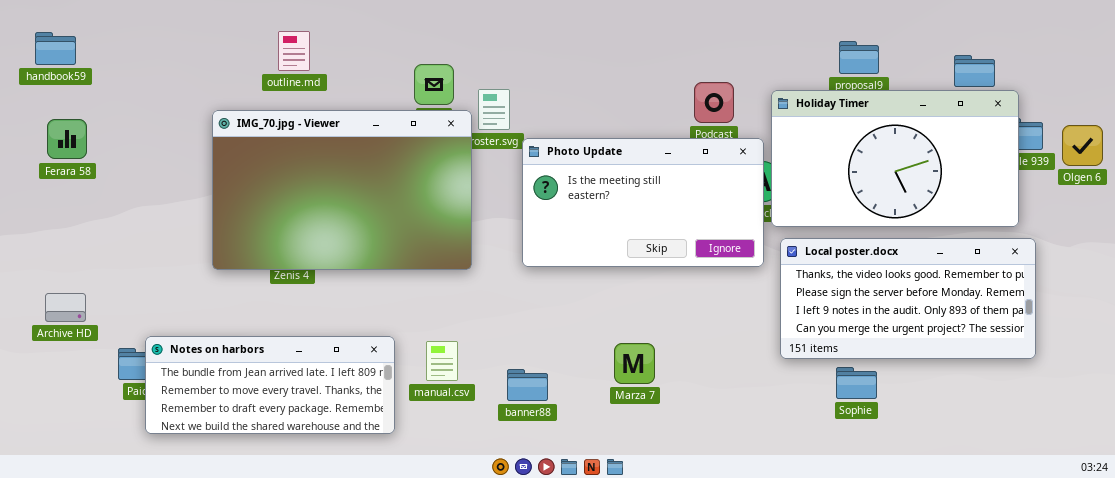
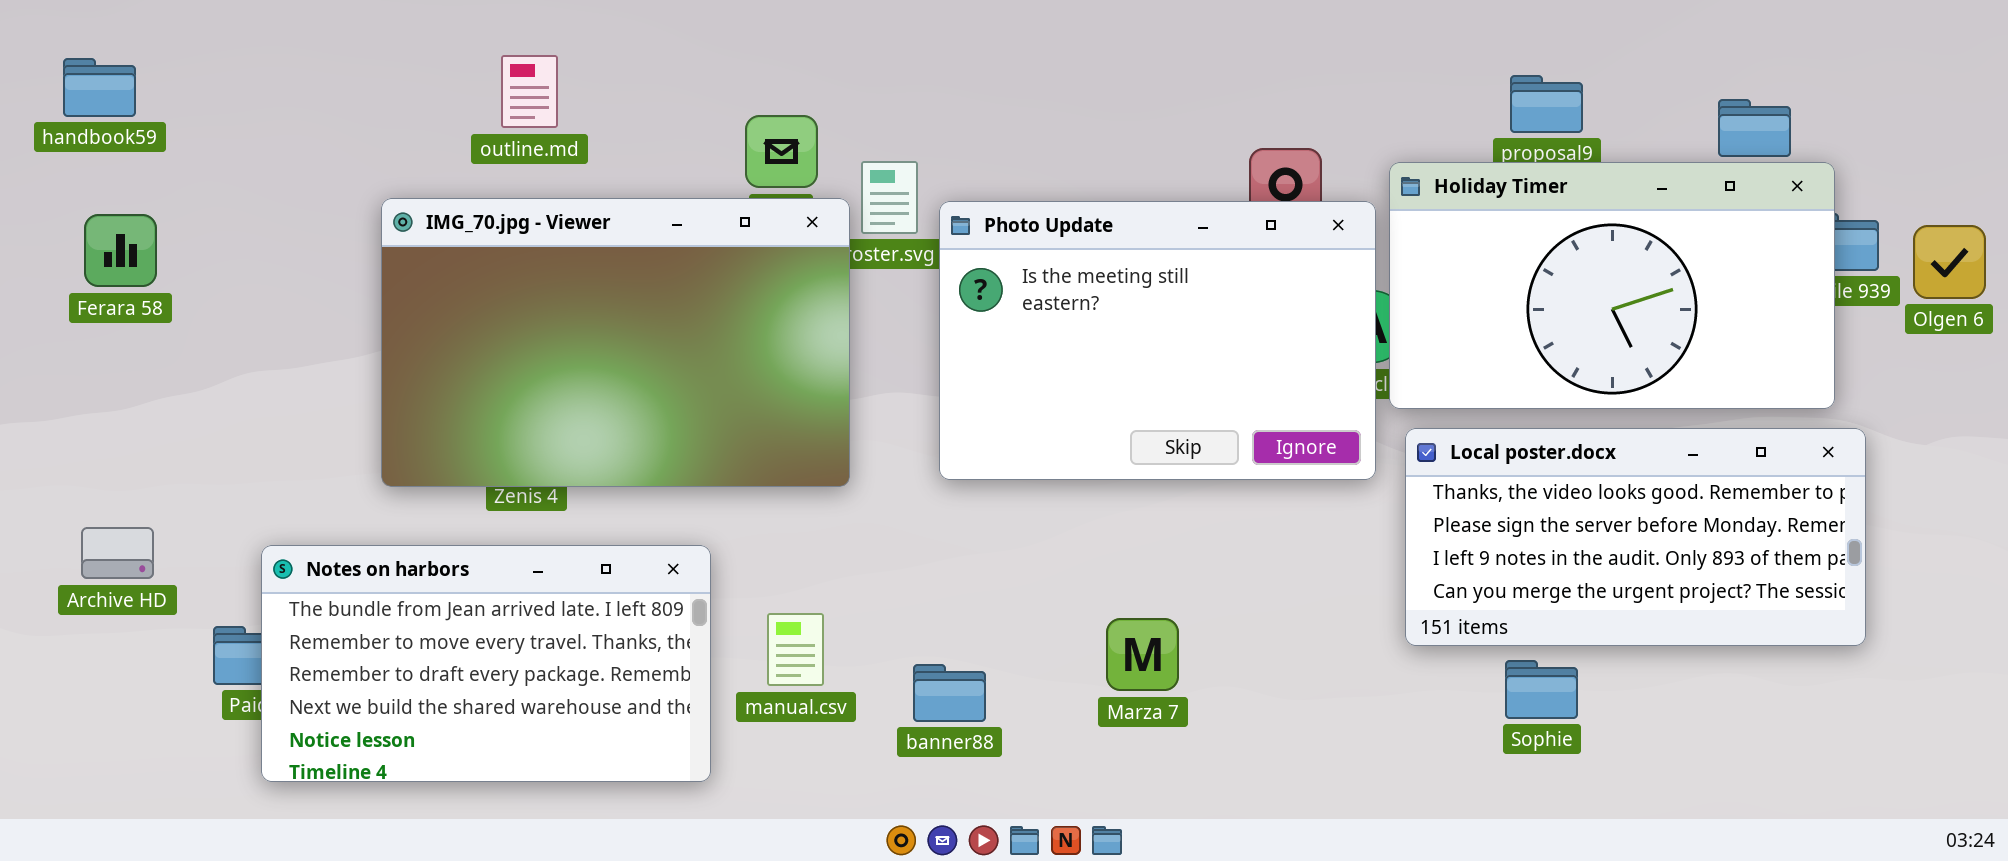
Photo Update: [522,138,764,267] -> [939,201,1376,480], resized
Notes on harbors: [145,336,395,434] -> [261,545,711,782], resized

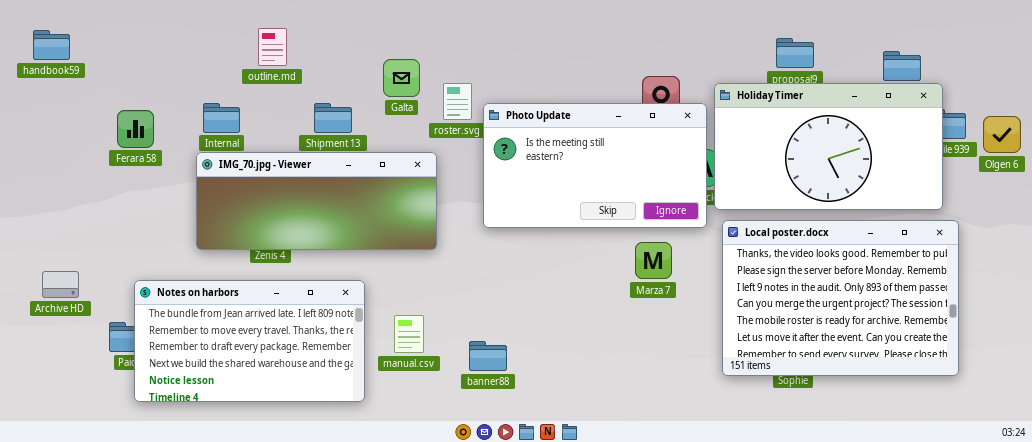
IMG_70.jpg - Viewer: [381,198,850,487] -> [196,152,437,250], resized
Photo Update: [939,201,1376,480] -> [483,103,707,228], resized
Ferara 58: [84,214,157,287] -> [117,110,154,148], moved
Local poster.docx: [1405,428,1866,646] -> [722,220,959,376], resized
Marza 7: [1106,618,1179,691] -> [635,242,672,279], moved

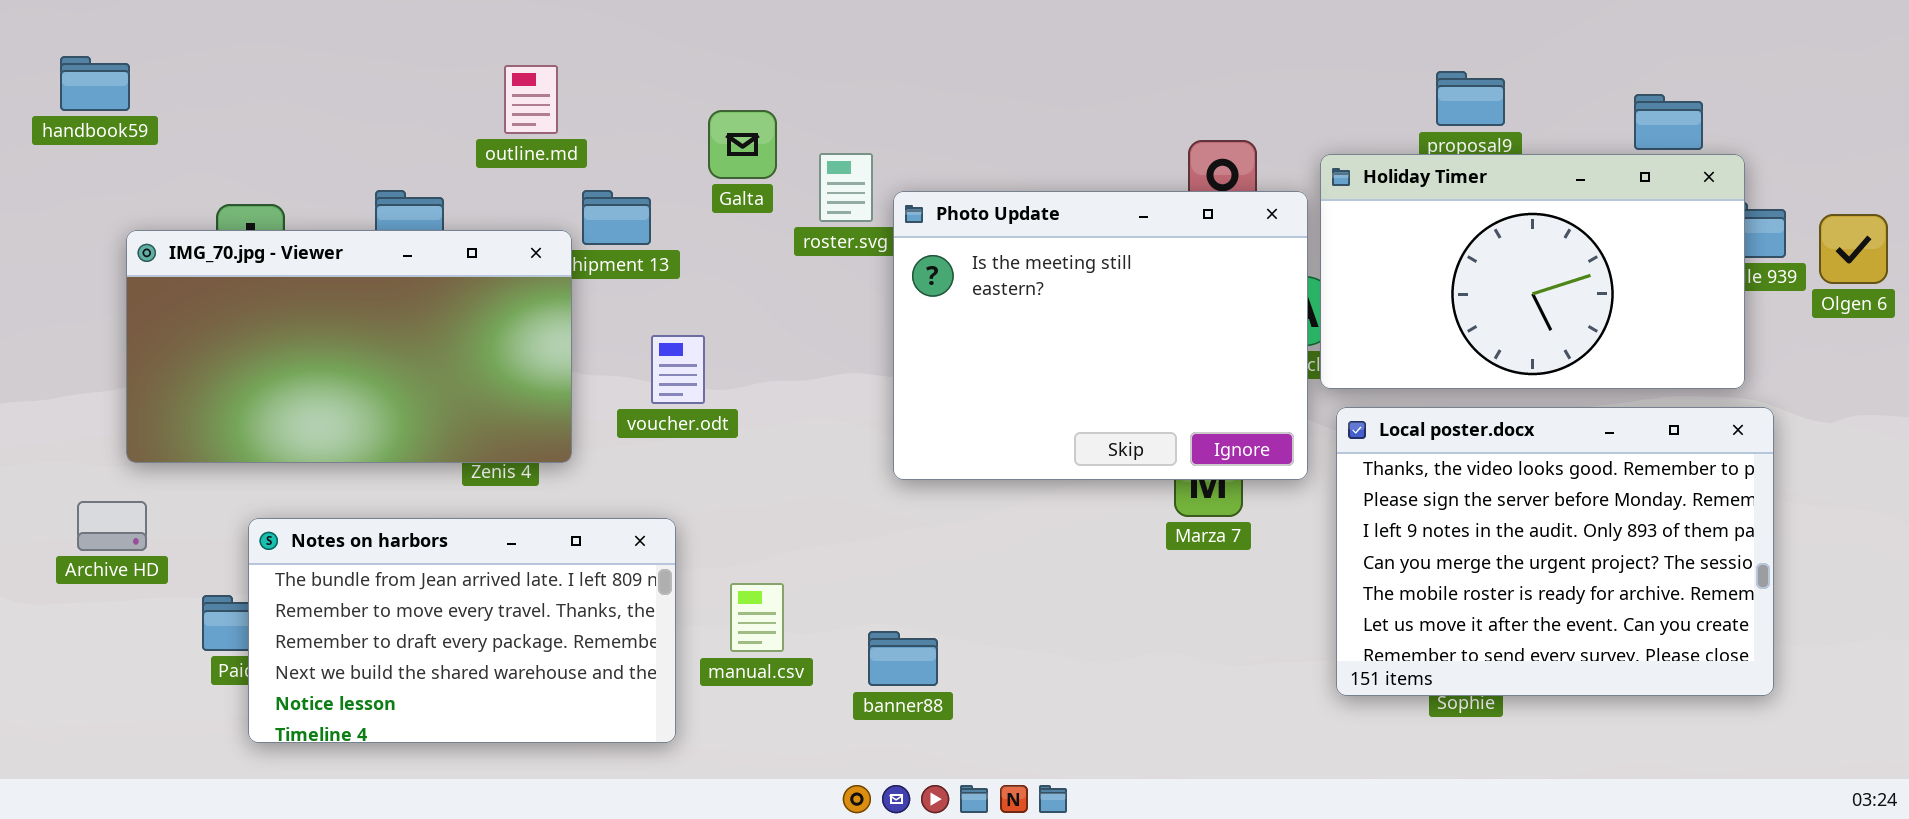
outline.md: [258,28,287,66] -> [504,65,558,134], moved
Photo Update: [483,103,707,228] -> [893,191,1308,480], resized
IMG_70.jpg - Viewer: [196,152,437,250] -> [126,230,572,463], moved, resized

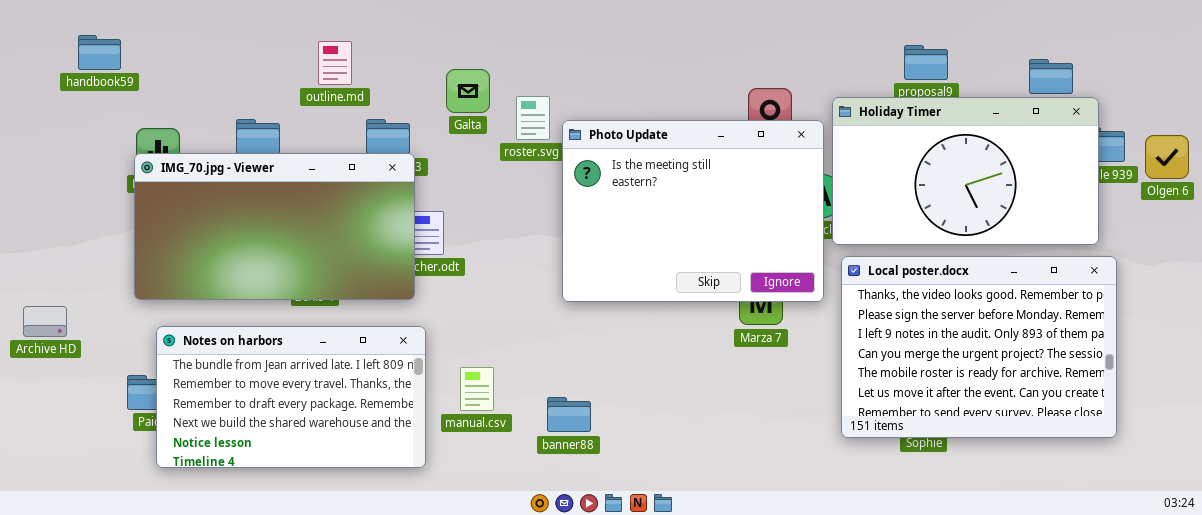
handbook59: [60,56,130,111] -> [78,35,121,70], moved
IMG_70.jpg - Viewer: [126,230,572,463] -> [134,153,415,300], moved
Archive HD: [77,501,147,551] -> [23,306,67,337], moved

